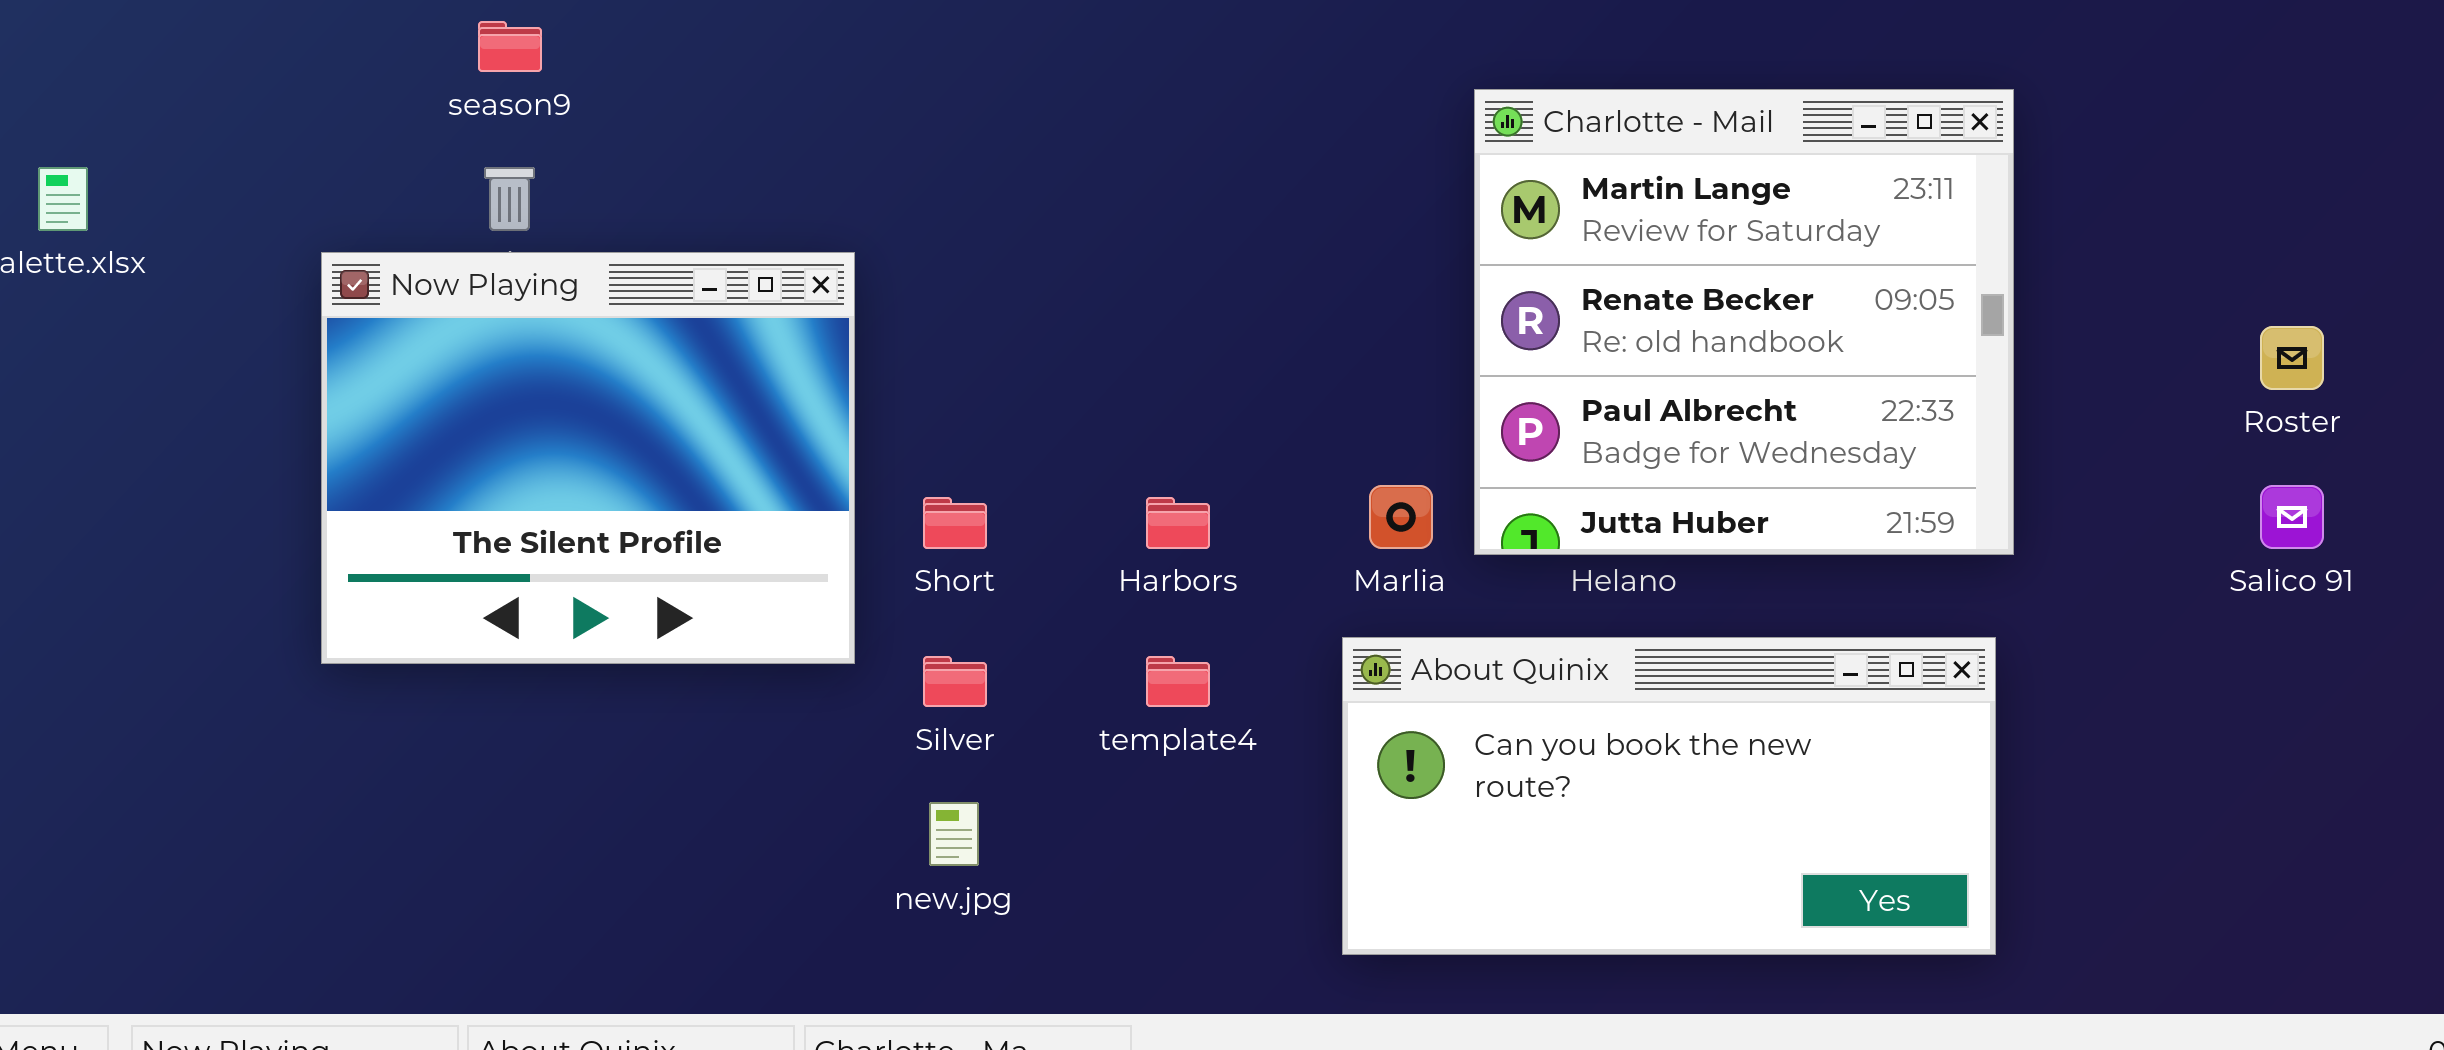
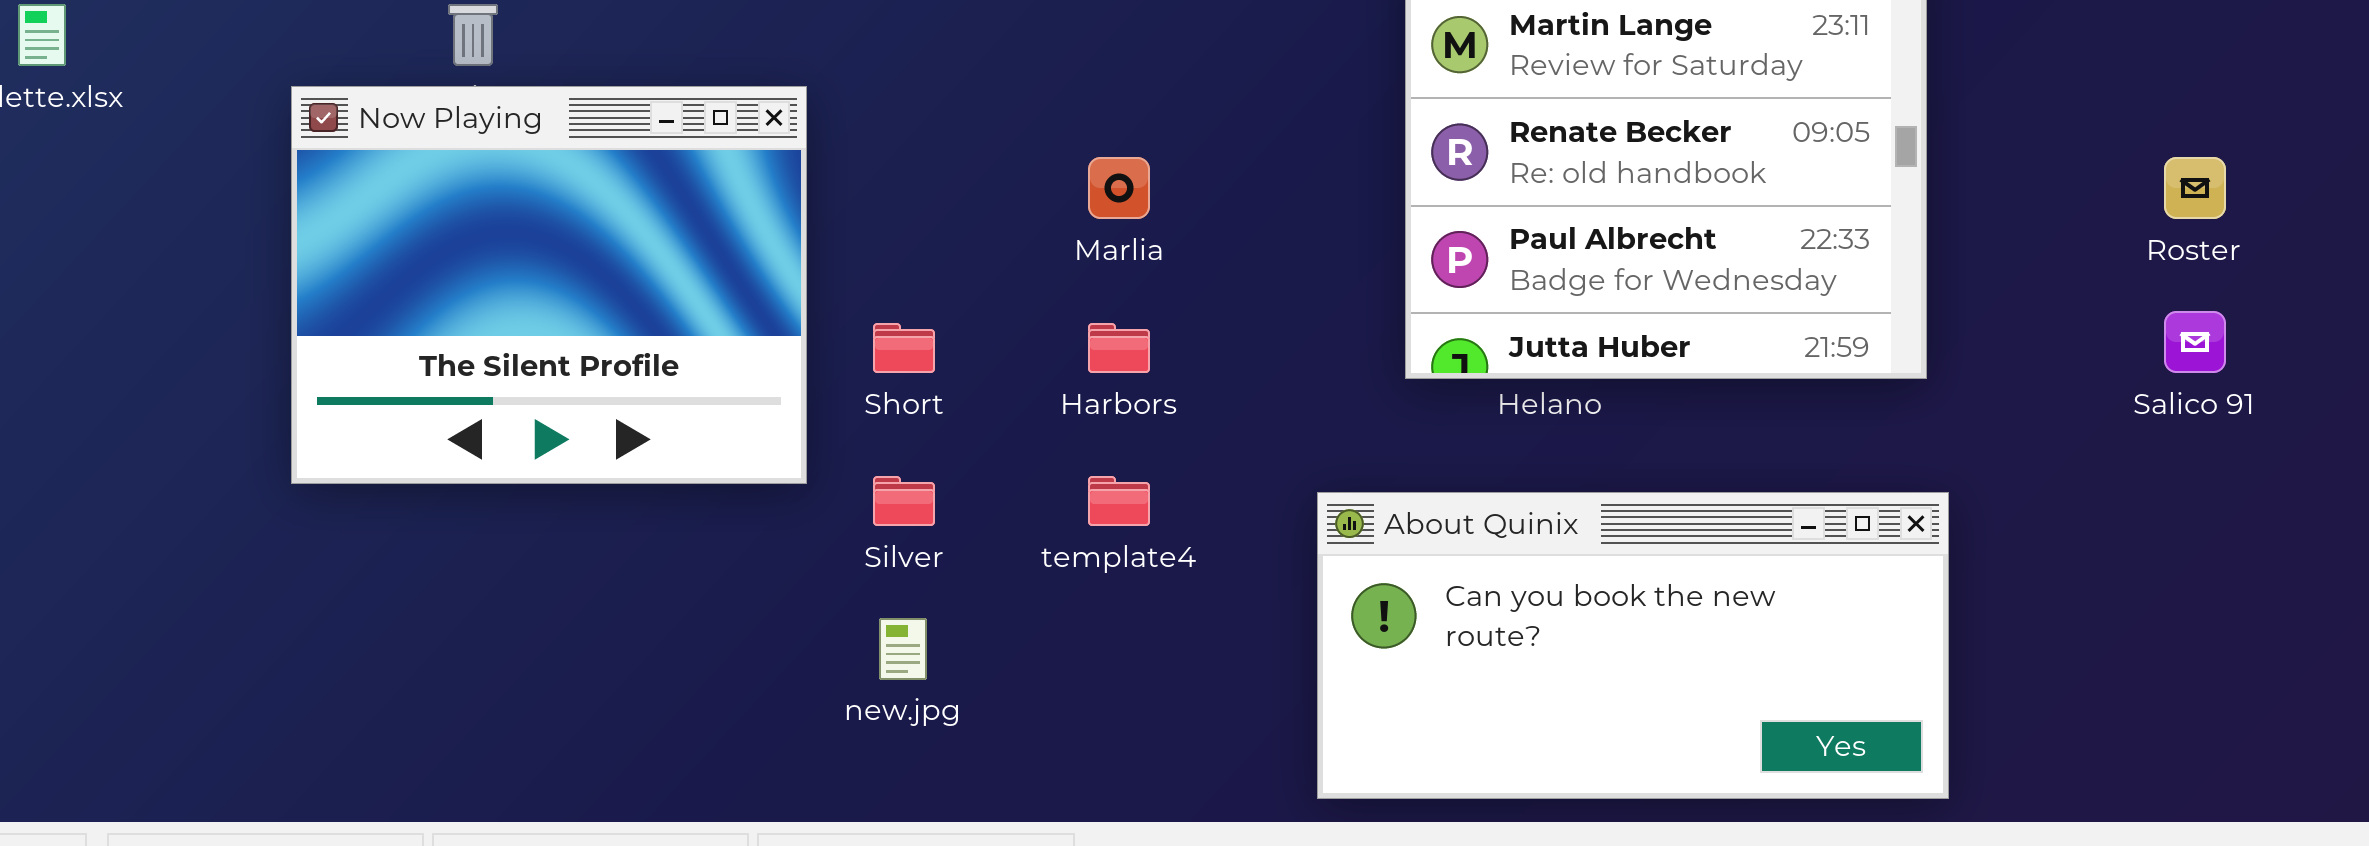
Marlia: [1369,485,1433,549] -> [1088,157,1150,219], moved
About Quinix: [1342,637,1996,955] -> [1317,492,1949,799], moved

